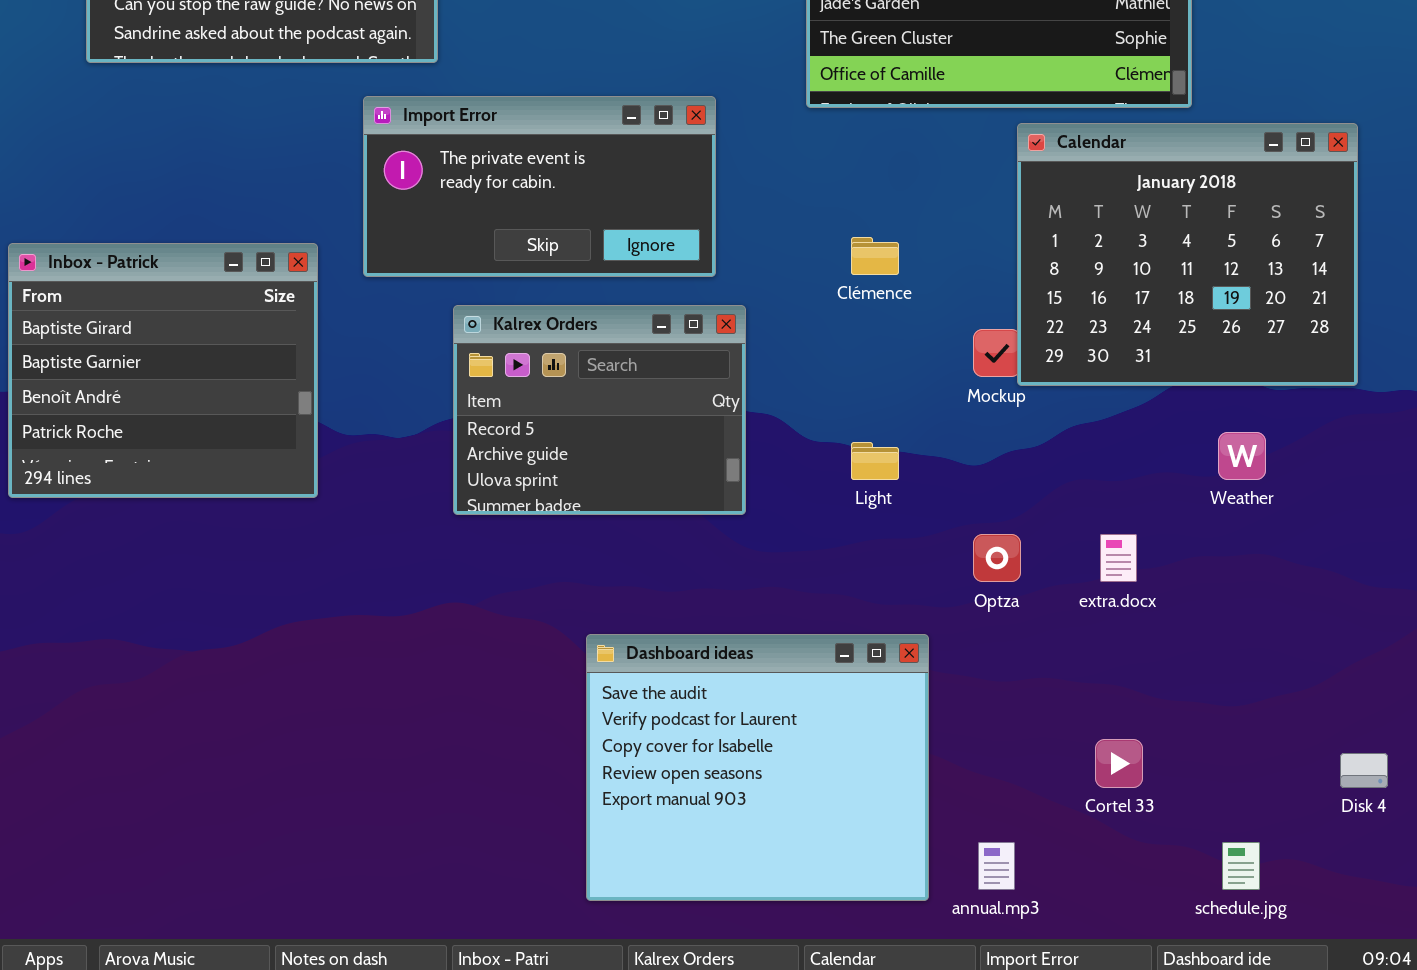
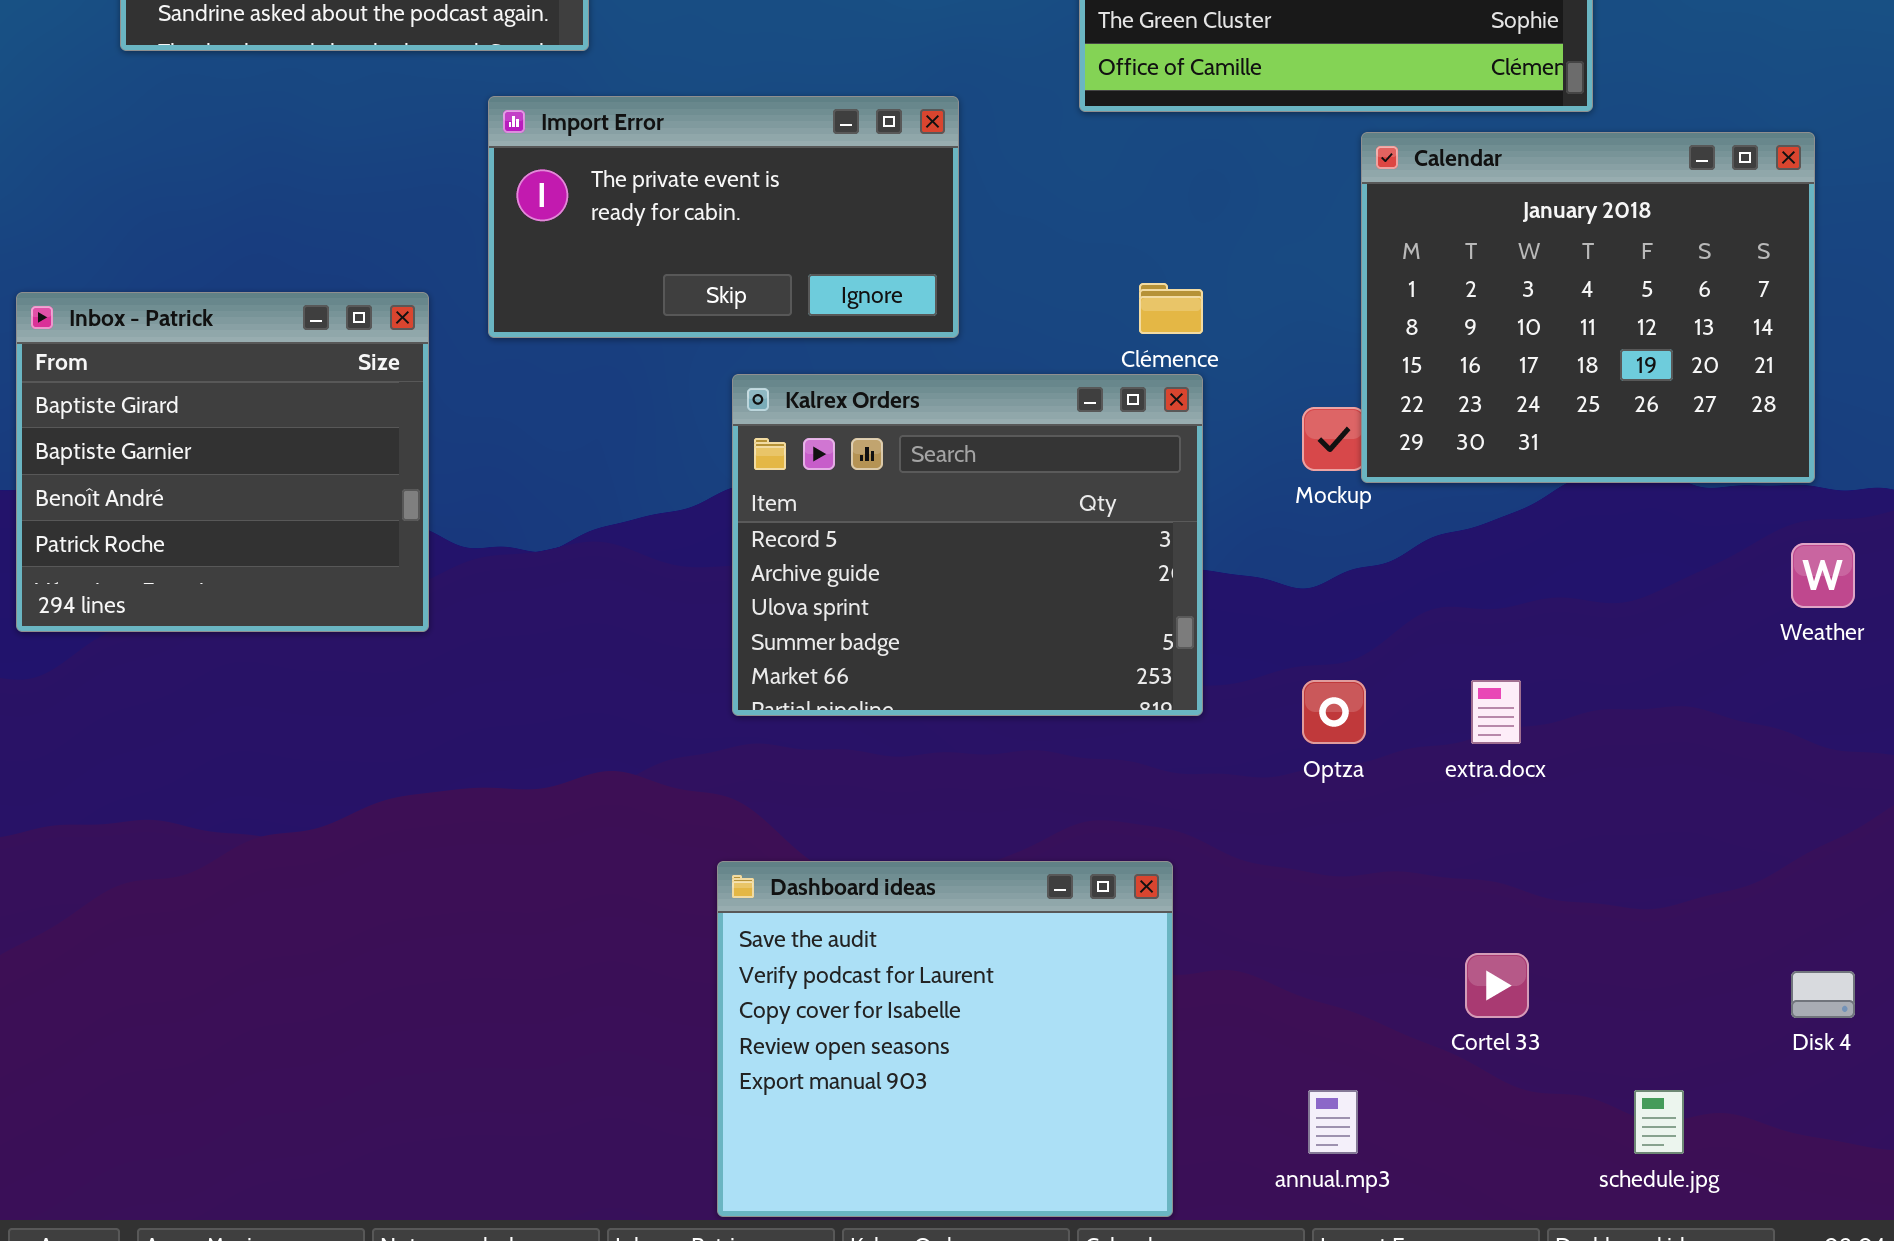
Kalrex Orders: [453,305,746,515] -> [732,374,1203,716], moved, resized
Weather: [1218,432,1266,480] -> [1791,543,1855,608], moved
Dashboard ideas: [586,634,929,901] -> [717,861,1173,1217], moved

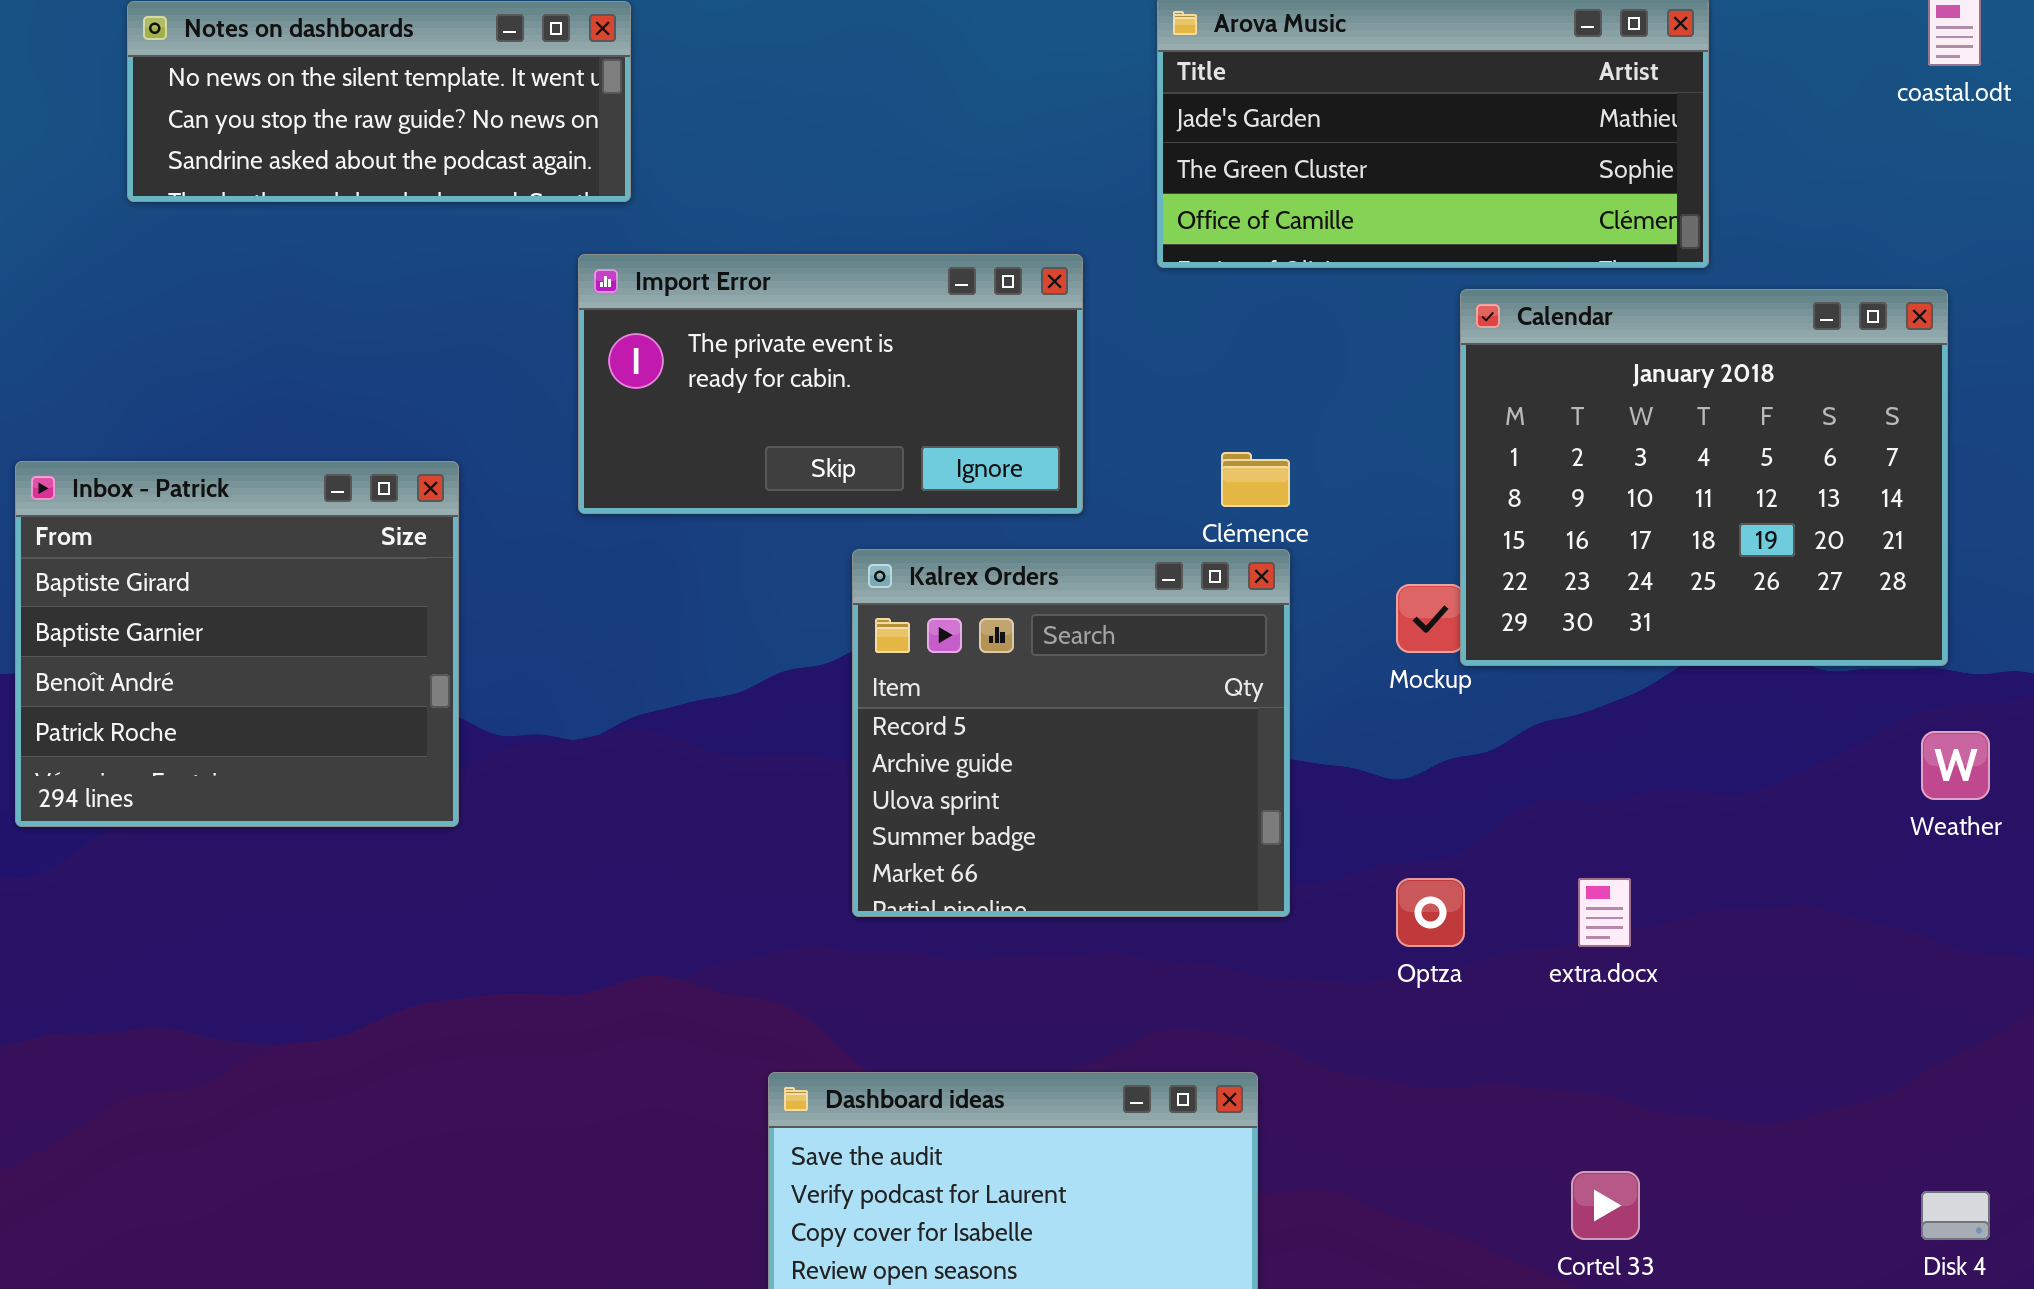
Import Error: [488,96,959,338] -> [578,254,1083,514], moved
Kalrex Orders: [732,374,1203,716] -> [852,549,1290,917], resized

